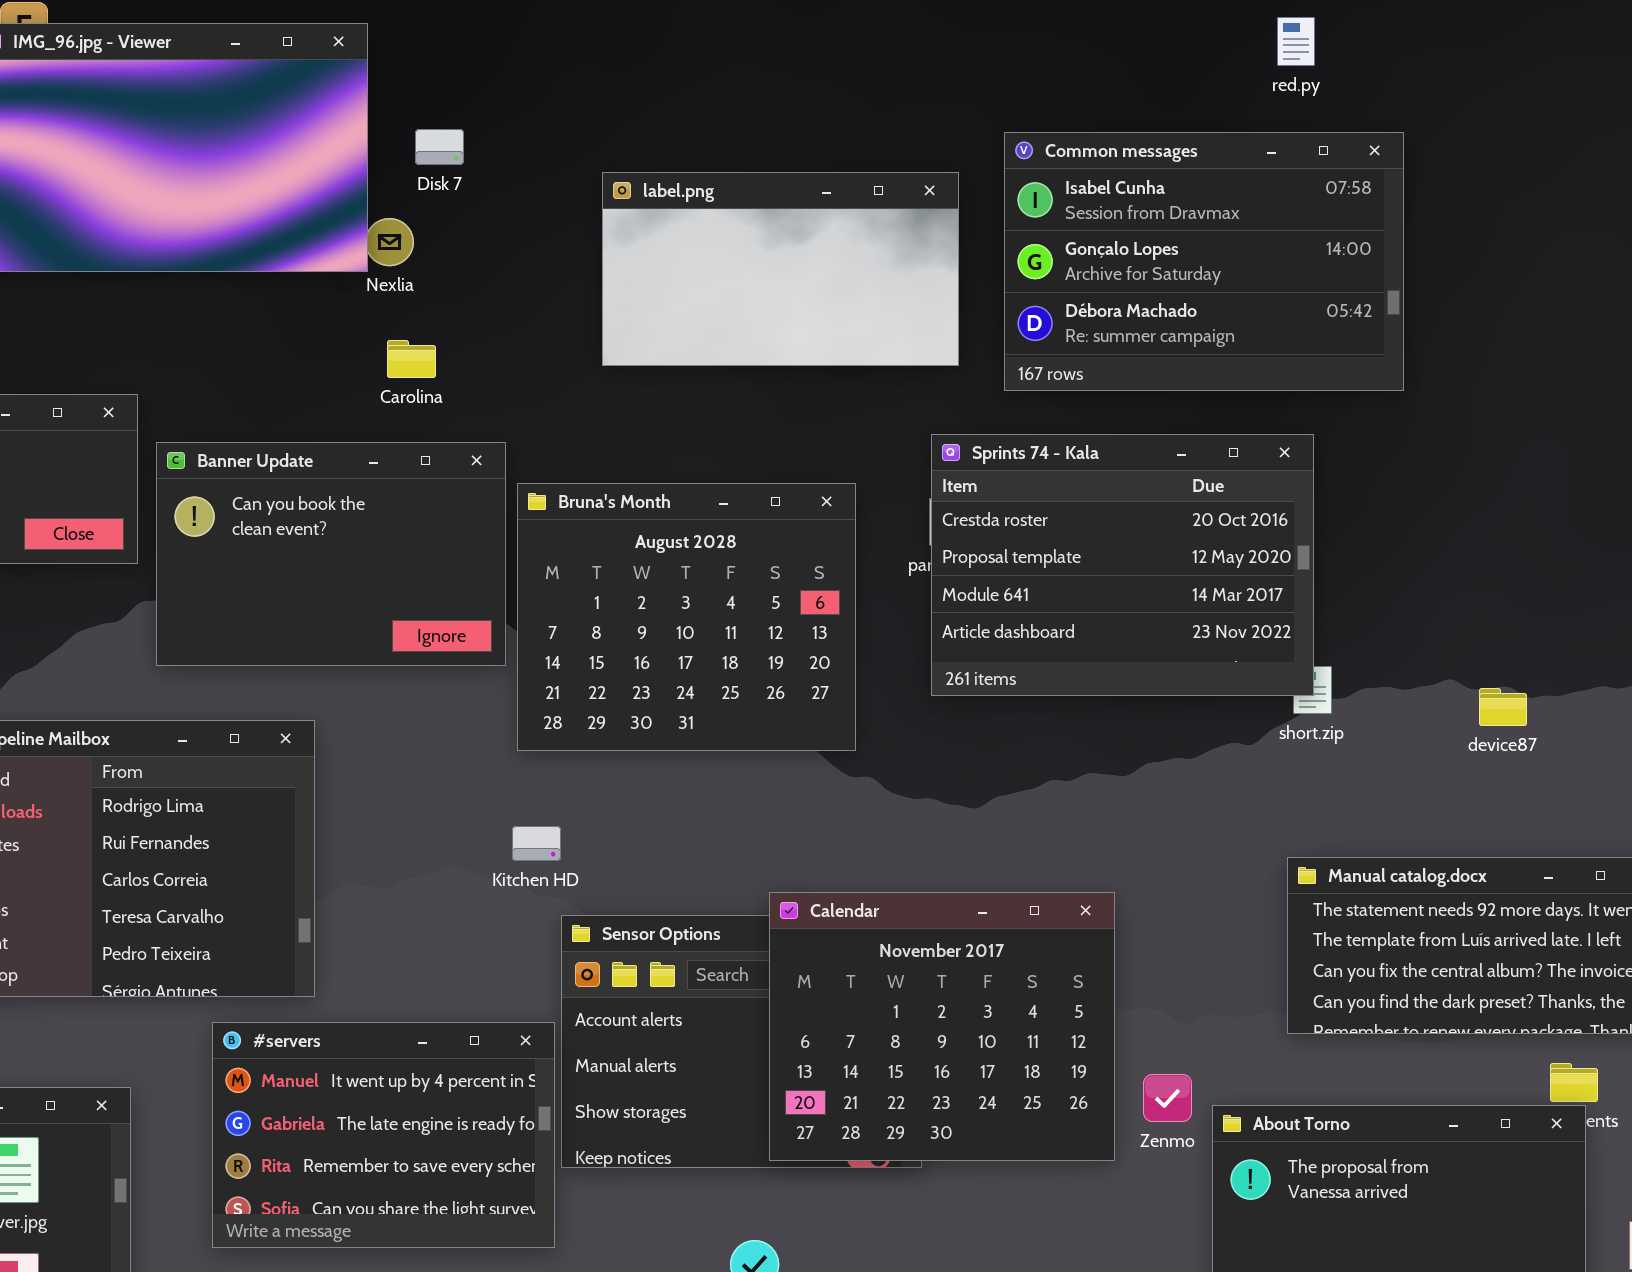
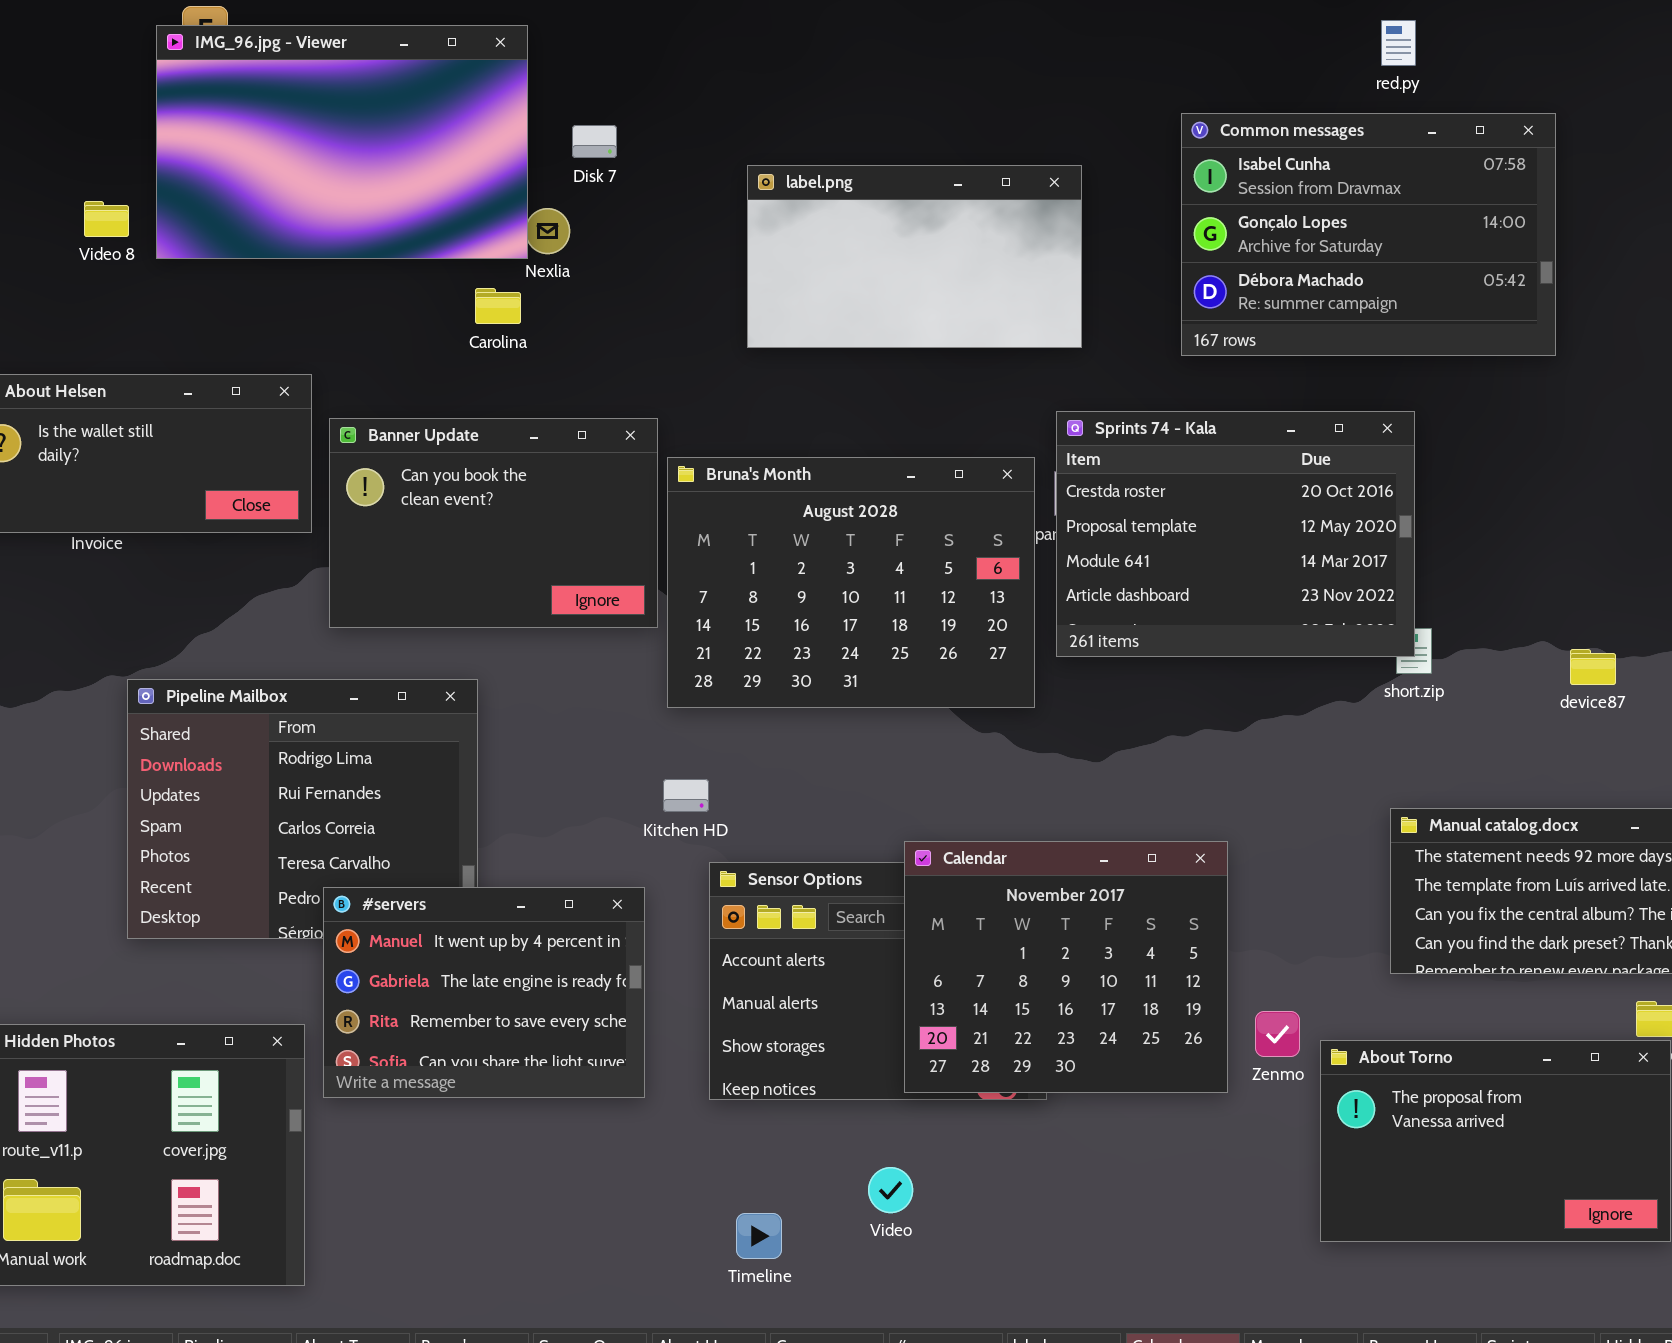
Common messages: [1004,132,1404,391] -> [1181,113,1556,356], moved
Carolina: [387,340,436,378] -> [475,288,521,324], moved
Bruna's Month: [517,483,856,751] -> [667,457,1035,708], resized
#servers: [212,1022,555,1248] -> [323,887,645,1098], moved

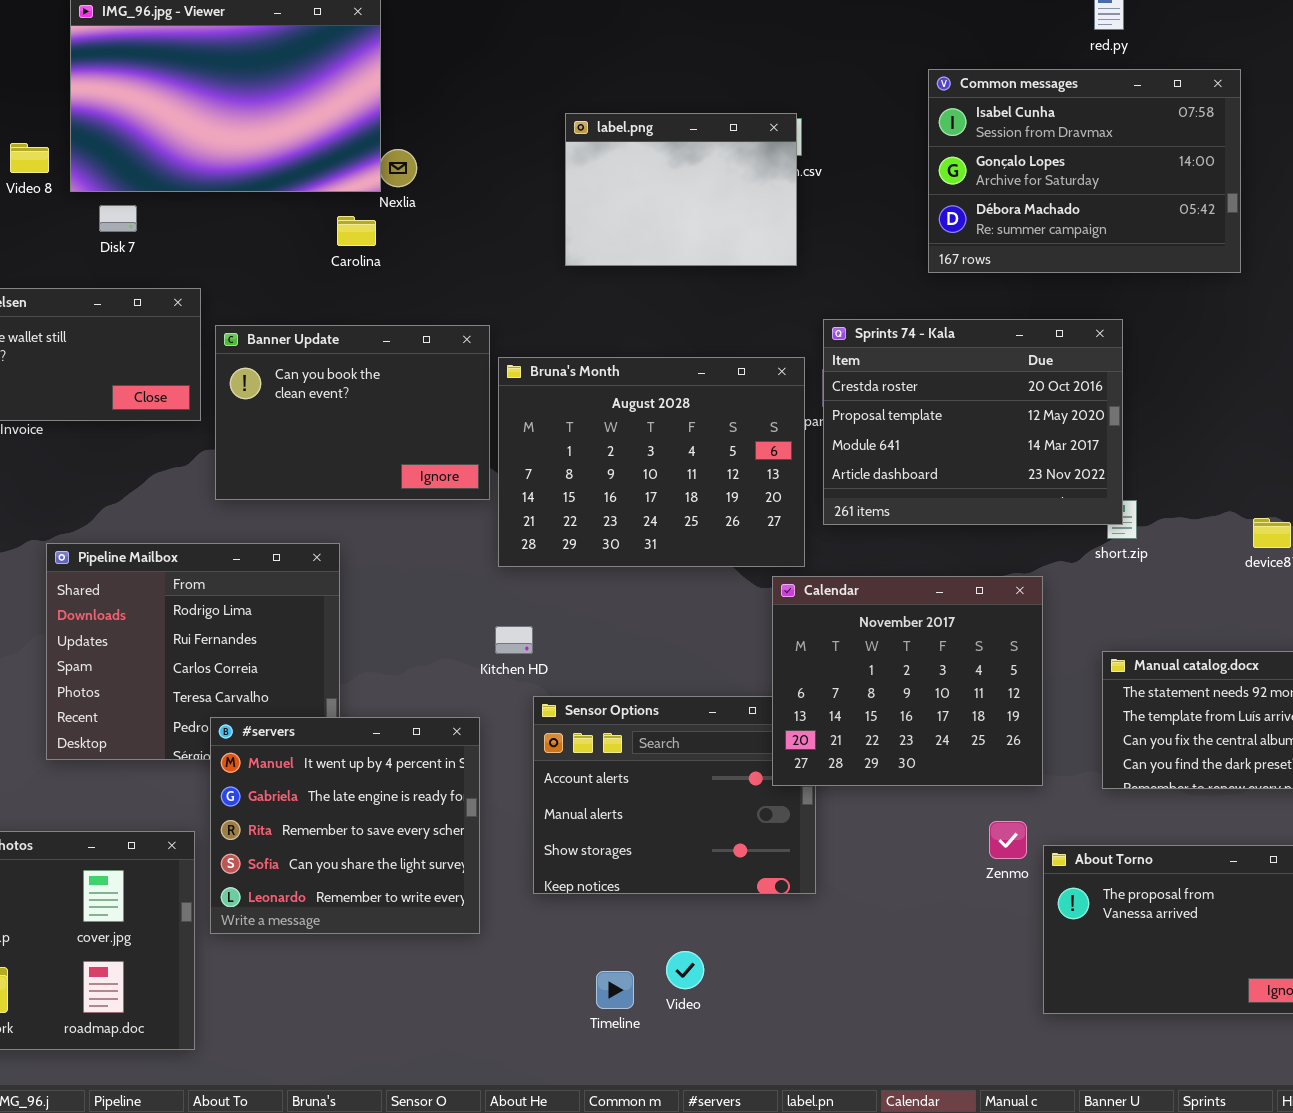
Disk 7: [572,125,617,158] -> [99,205,137,232], moved
label.png: [747,165,1082,348] -> [565,113,797,266], resized
Calendar: [904,841,1228,1093] -> [772,576,1043,786], moved
#servers: [323,887,645,1098] -> [210,717,480,934], resized
Timeline: [736,1213,782,1259] -> [596,971,634,1009], moved

